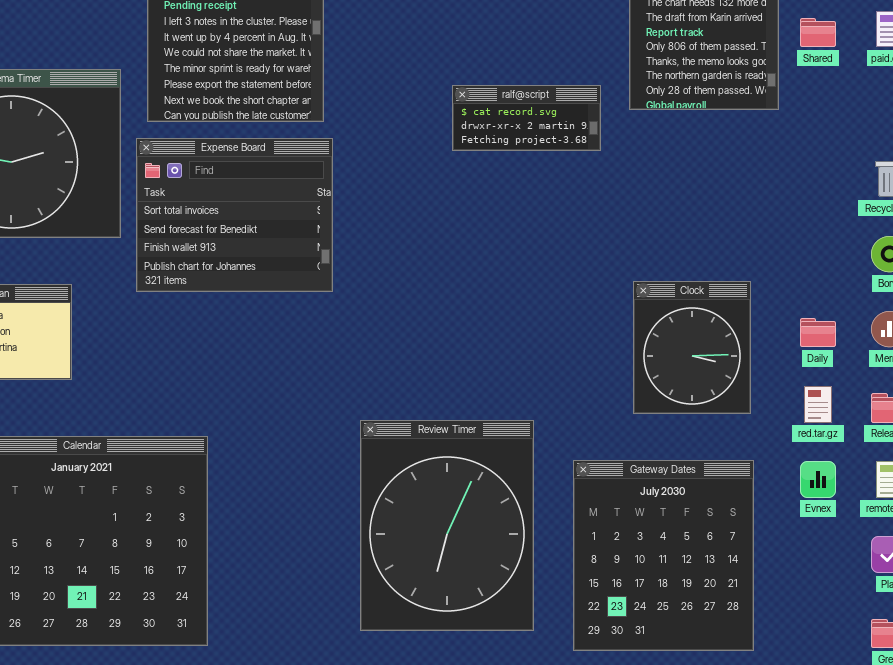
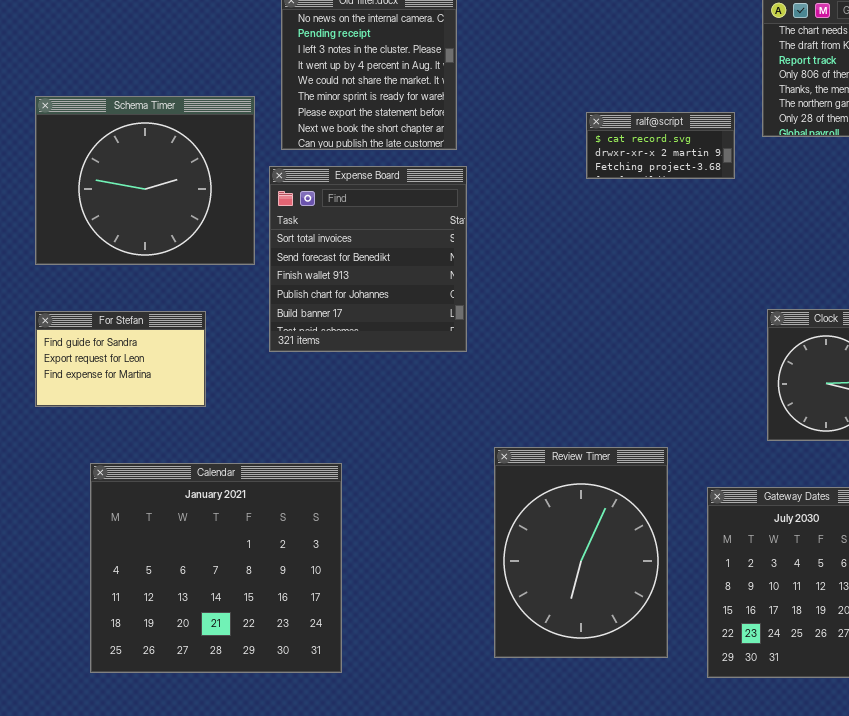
Expense Board: [136,138,333,292] -> [269,166,467,352], resized

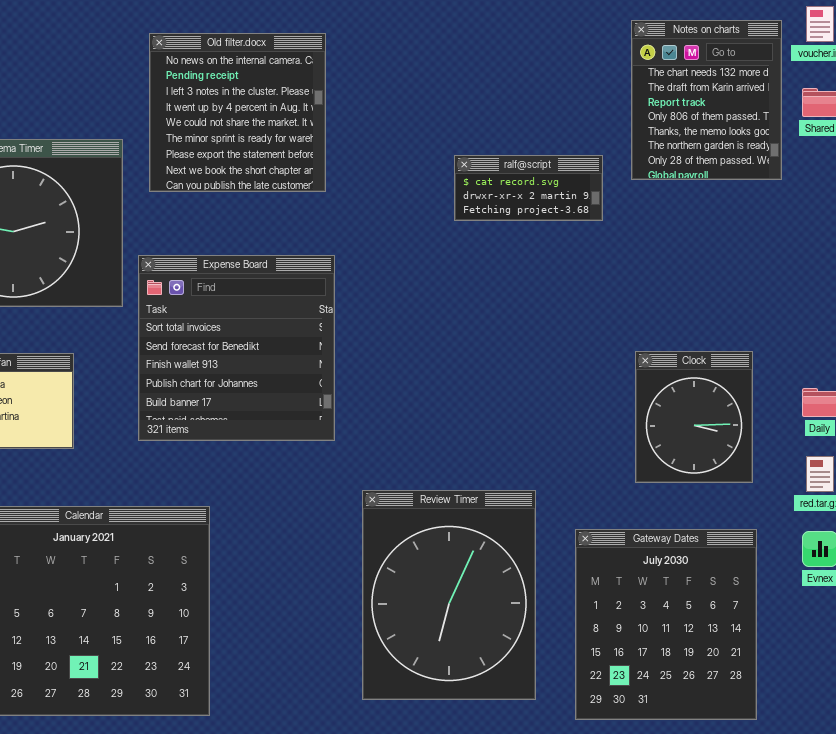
Expense Board: [269,166,467,352] -> [138,255,335,441], moved

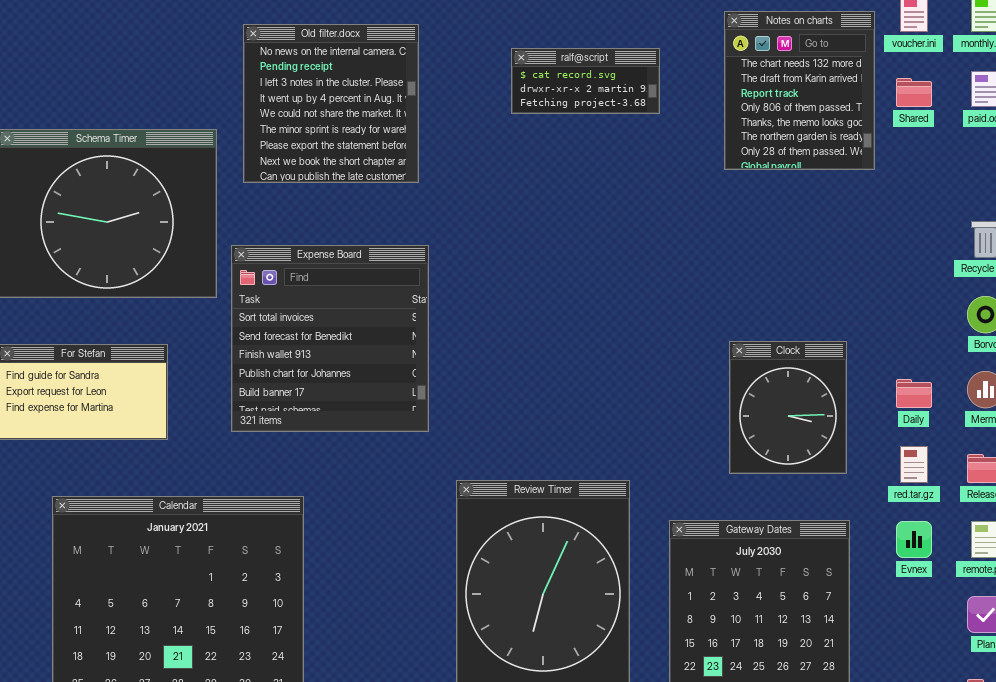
ralf@script: [454,155,603,221] -> [511,48,660,114], moved

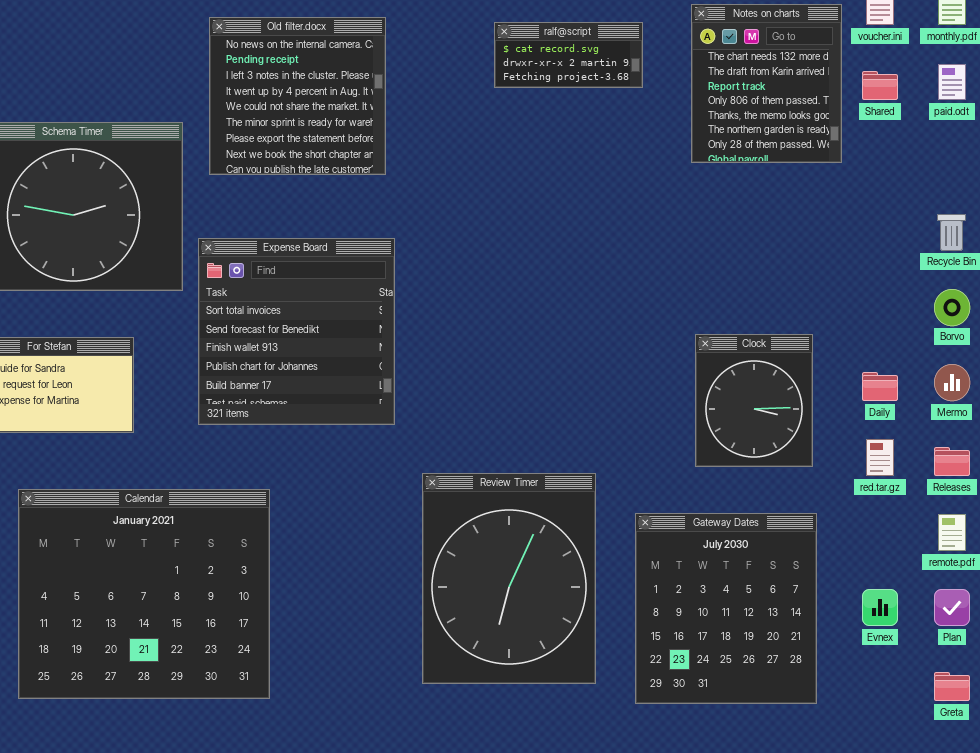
ralf@script: [511,48,660,114] -> [494,22,643,88], moved
Evnex: [896,521,932,558] -> [862,589,898,626], moved

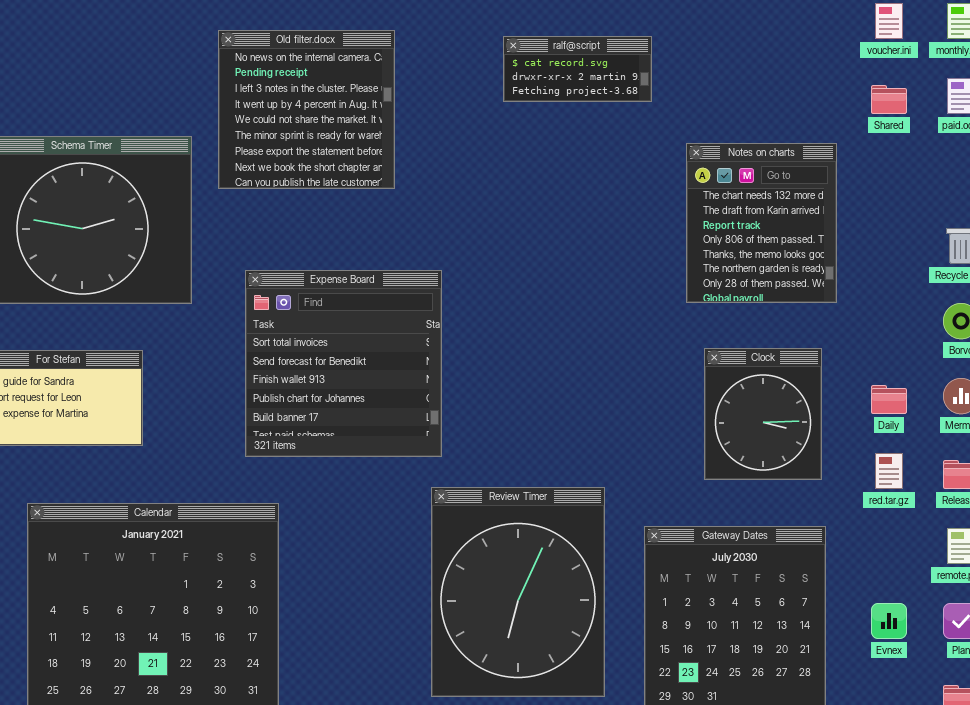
Notes on charts: [691,4,842,163] -> [686,143,837,303], moved
Expense Board: [198,238,395,425] -> [245,270,442,457], moved

